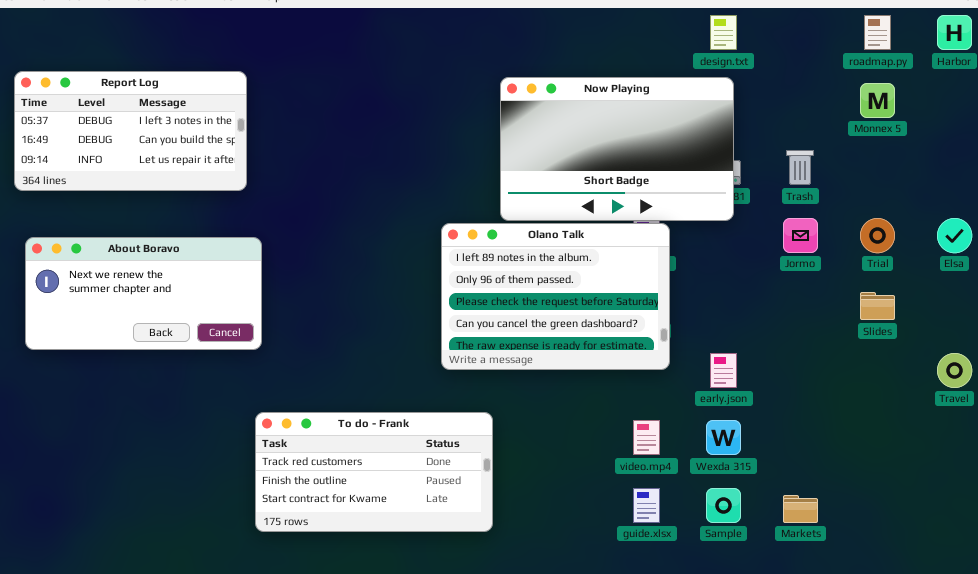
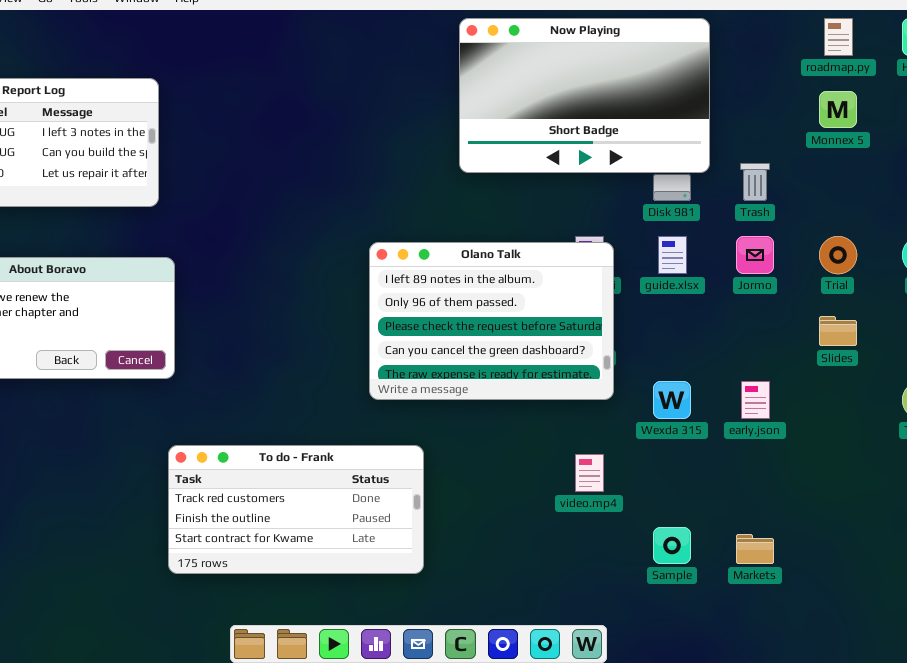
Now Playing: [500,77,734,221] -> [459,18,710,173], moved
early.json: [710,353,737,388] -> [741,381,770,419], moved
Wexda 315: [706,420,741,455] -> [653,381,691,419], moved
guide.xlsx: [633,488,660,523] -> [658,236,687,274], moved

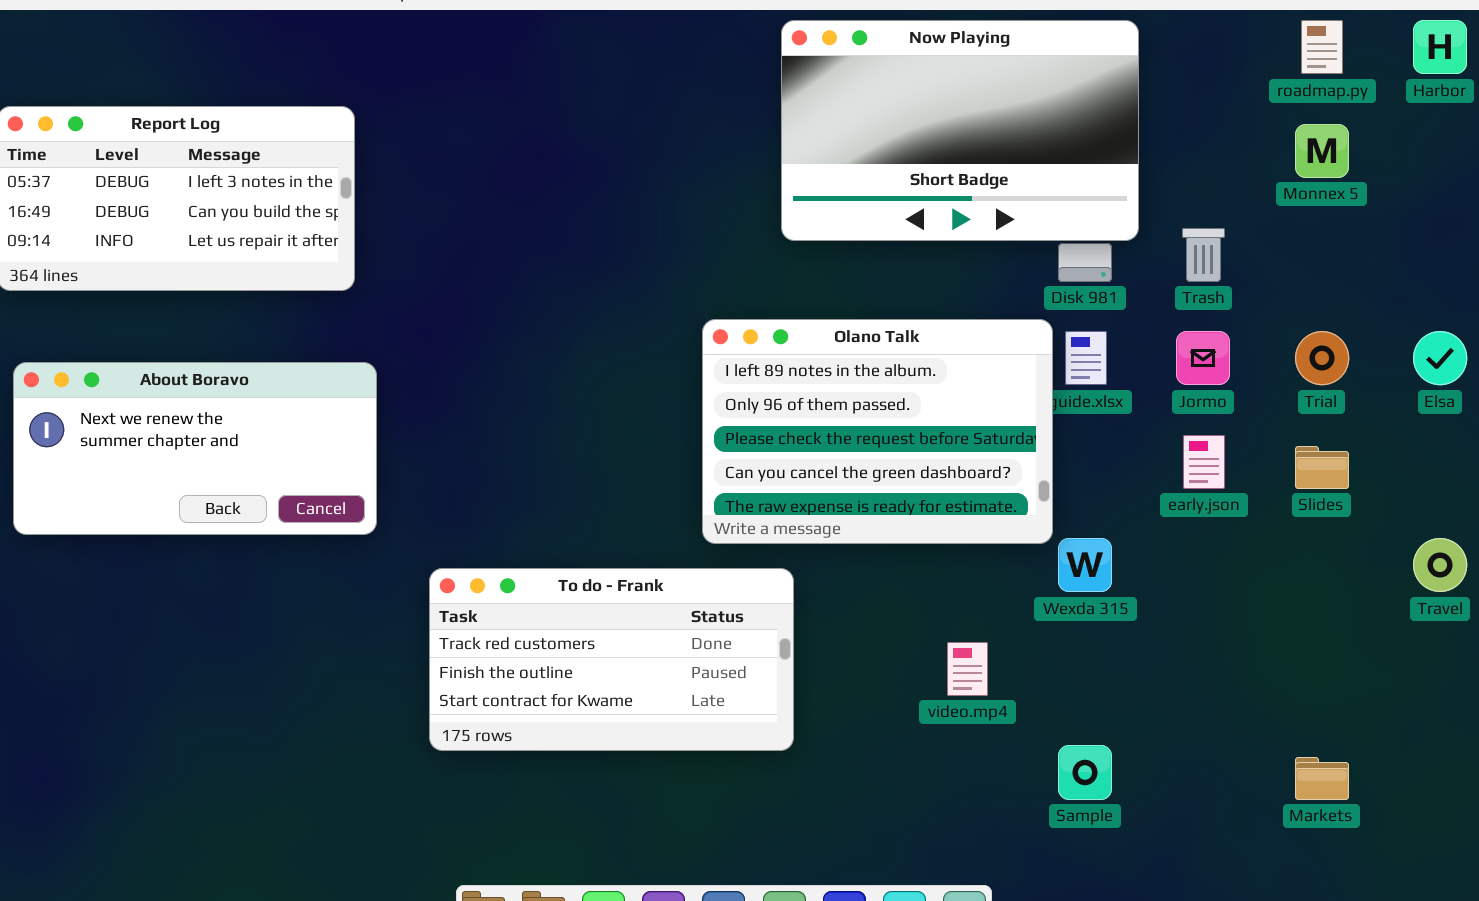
Olano Talk: [369,242,614,400] -> [702,319,1053,544], moved
early.json: [741,381,770,419] -> [1183,435,1225,489], moved
To do - Frank: [168,445,424,574] -> [429,568,794,751], moved
Markets: [736,534,774,564] -> [1295,757,1349,800], moved

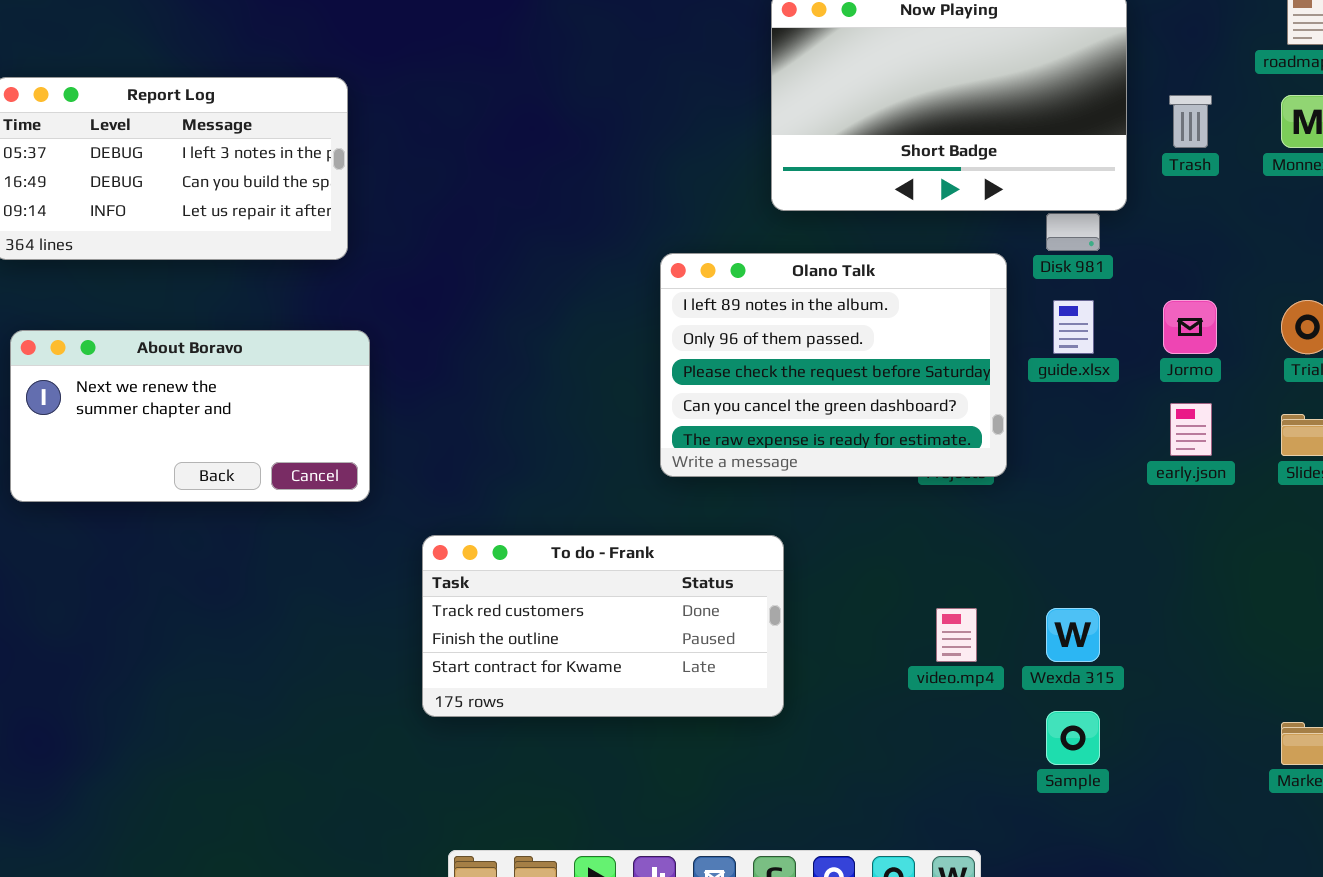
Trash: [1182,228,1225,282] -> [1169,95,1212,148], moved
Olano Talk: [702,319,1053,544] -> [660,253,1007,477], moved
Wexda 315: [1058,538,1112,592] -> [1046,608,1100,662], moved

